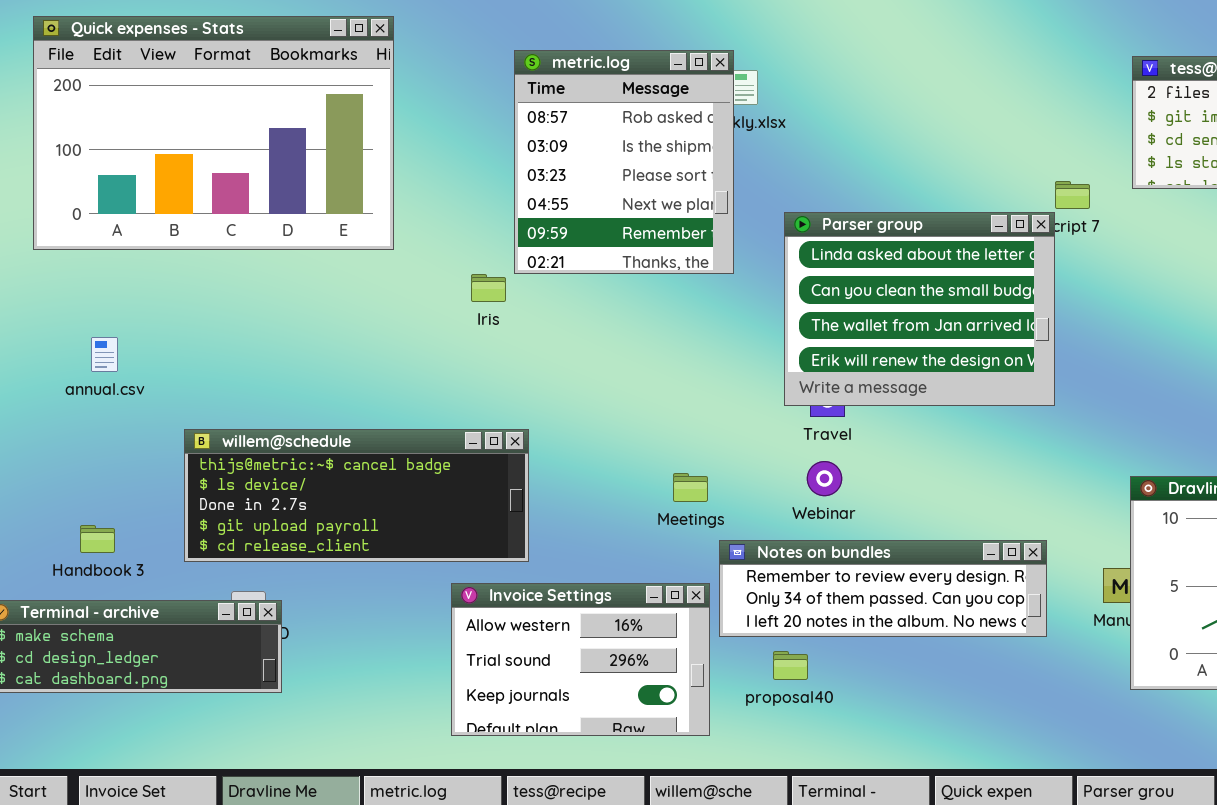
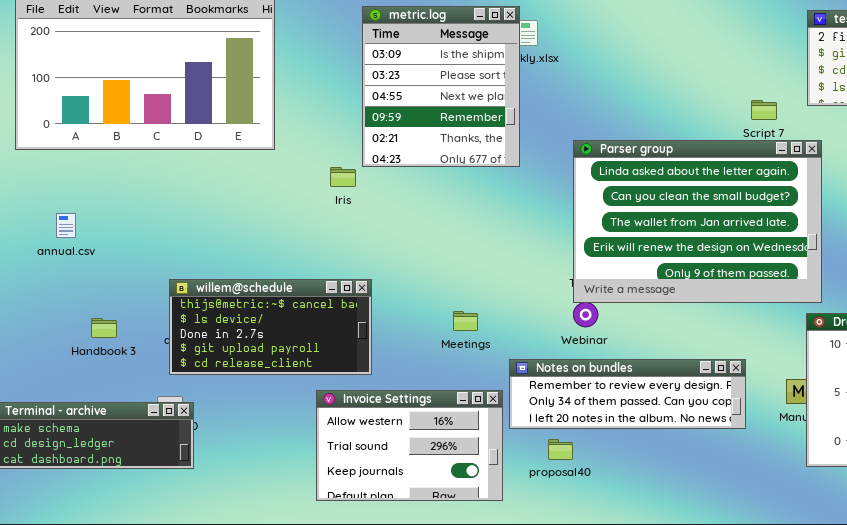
metric.log: [514,50,734,274] -> [362,6,520,167], scrolled down 1 row
Parser group: [784,212,1055,406] -> [573,140,822,303], moved, resized
willem@schedule: [184,429,529,562] -> [169,279,372,375], resized
Meetings: [673,473,708,502] -> [453,311,478,331], moved
Handbook 3: [80,525,115,553] -> [91,318,117,338], moved

